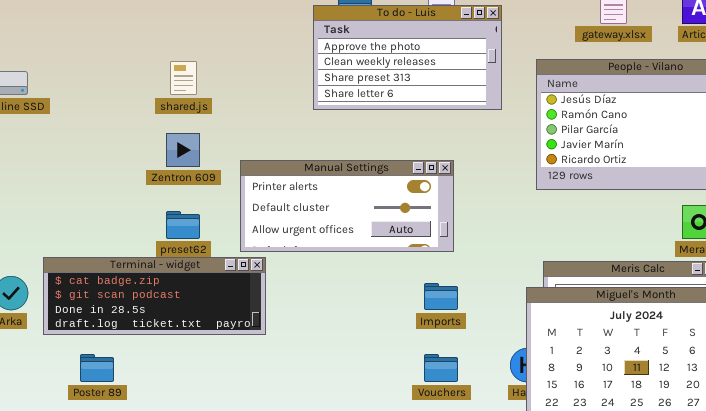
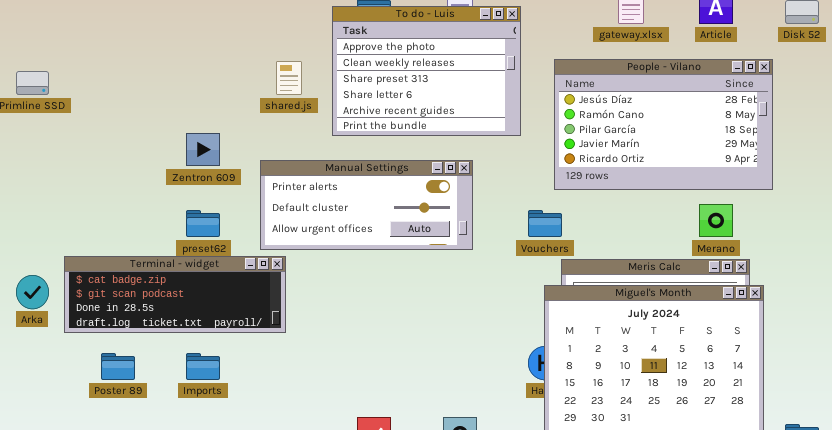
To do - Luis: [313,5,502,110] -> [332,6,521,136], resized
shared.js: [170,61,197,95] -> [276,61,302,95], moved
Imports: [424,283,458,310] -> [186,353,220,380], moved
Vouchers: [424,354,458,382] -> [528,210,562,237], moved

